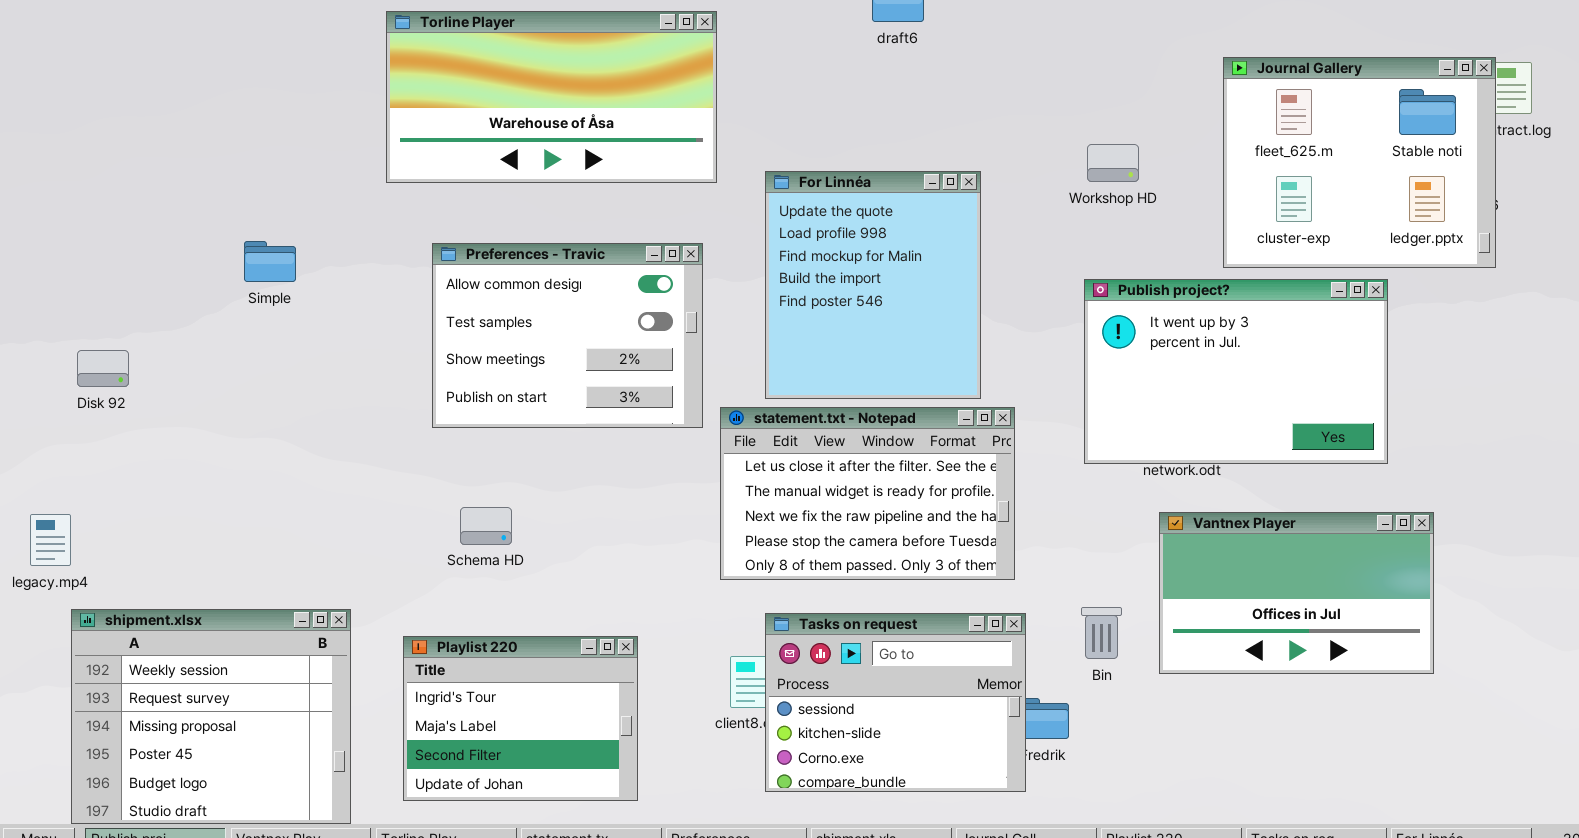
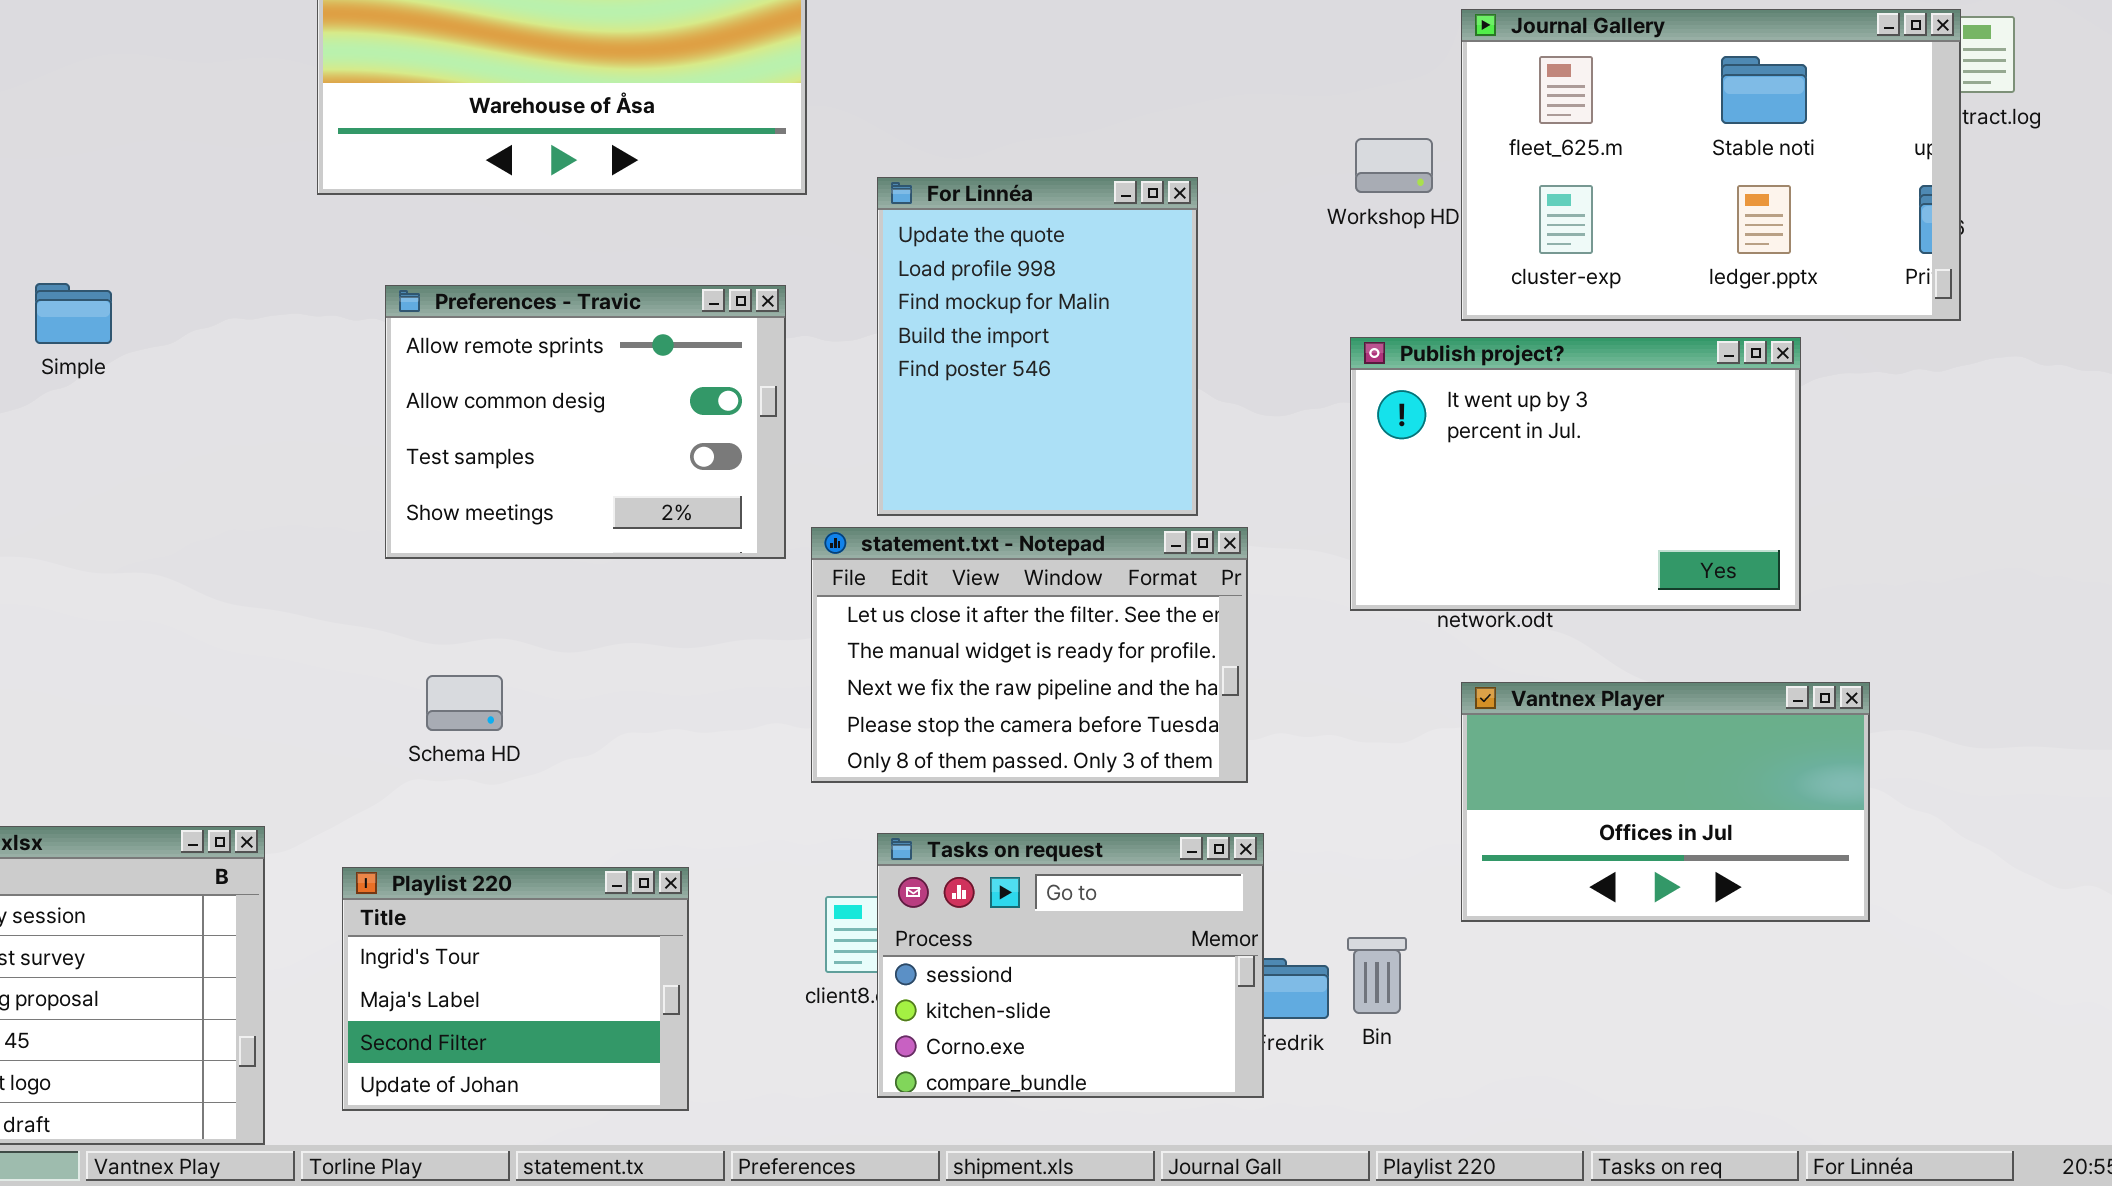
Journal Gallery: [1223,57,1496,268] -> [1461,9,1961,321], resized
Simple: [244,241,296,282] -> [35,283,112,344], moved
Preferences - Travic: [432,243,703,428] -> [385,285,786,559], scrolled up 1 row
Bin: [1081,607,1122,659] -> [1347,937,1407,1014], moved

